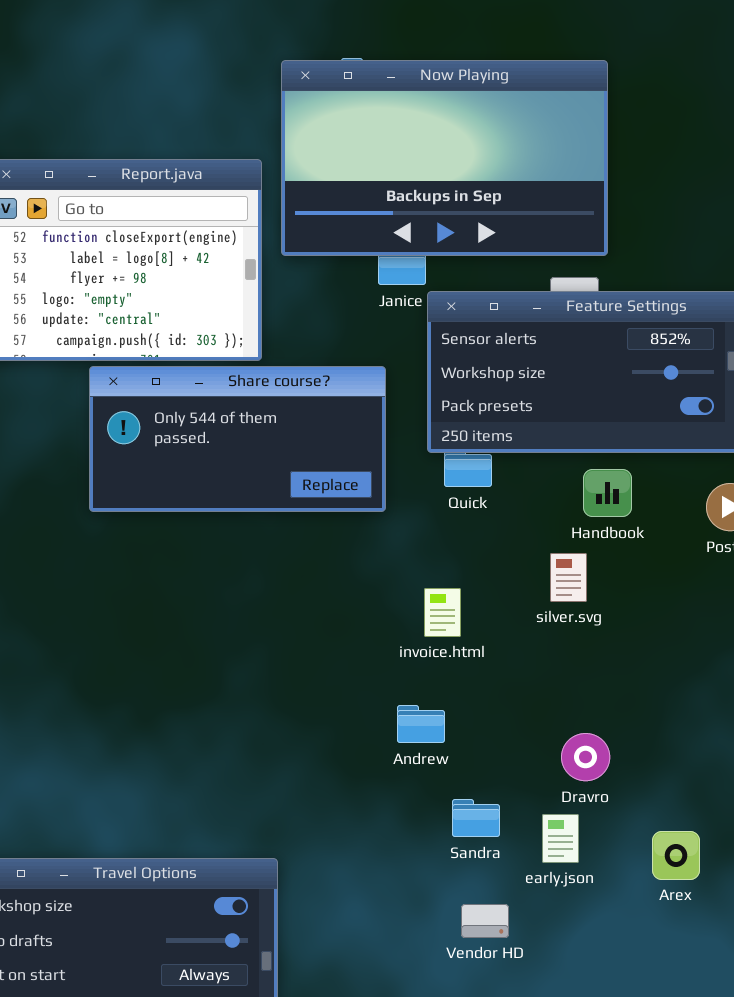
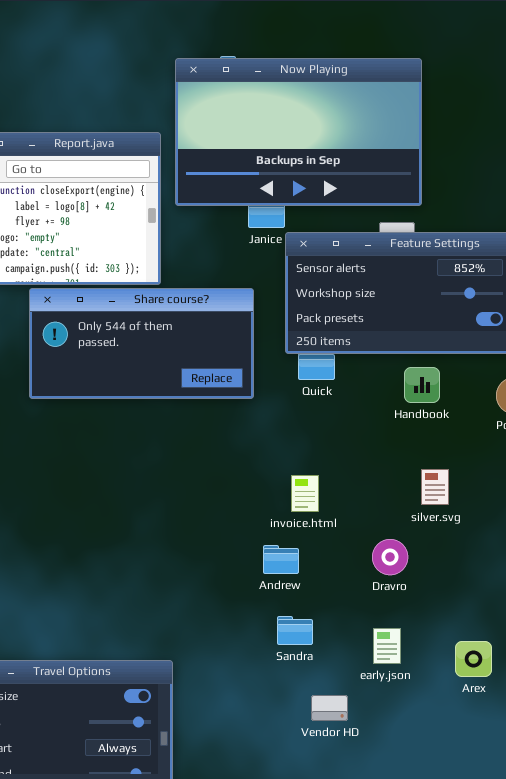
silver.svg: [550,553,587,602] -> [421,469,449,505], moved
invoice.html: [424,588,461,637] -> [291,475,319,512], moved
Dravro: [561,733,610,781] -> [372,539,408,575], moved
Sandra: [452,799,500,837] -> [277,616,313,645], moved

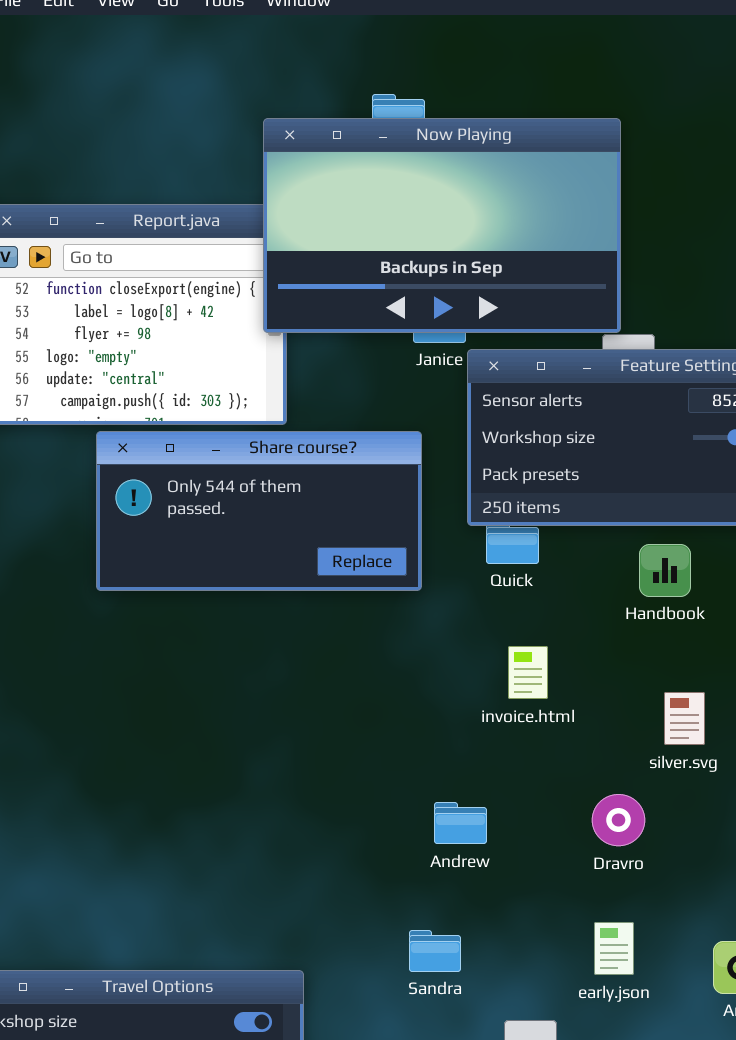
Now Playing: [175,58,422,206] -> [263,118,621,333], moved
invoice.html: [291,475,319,512] -> [508,646,548,699], moved
Sandra: [277,616,313,645] -> [409,930,461,972], moved

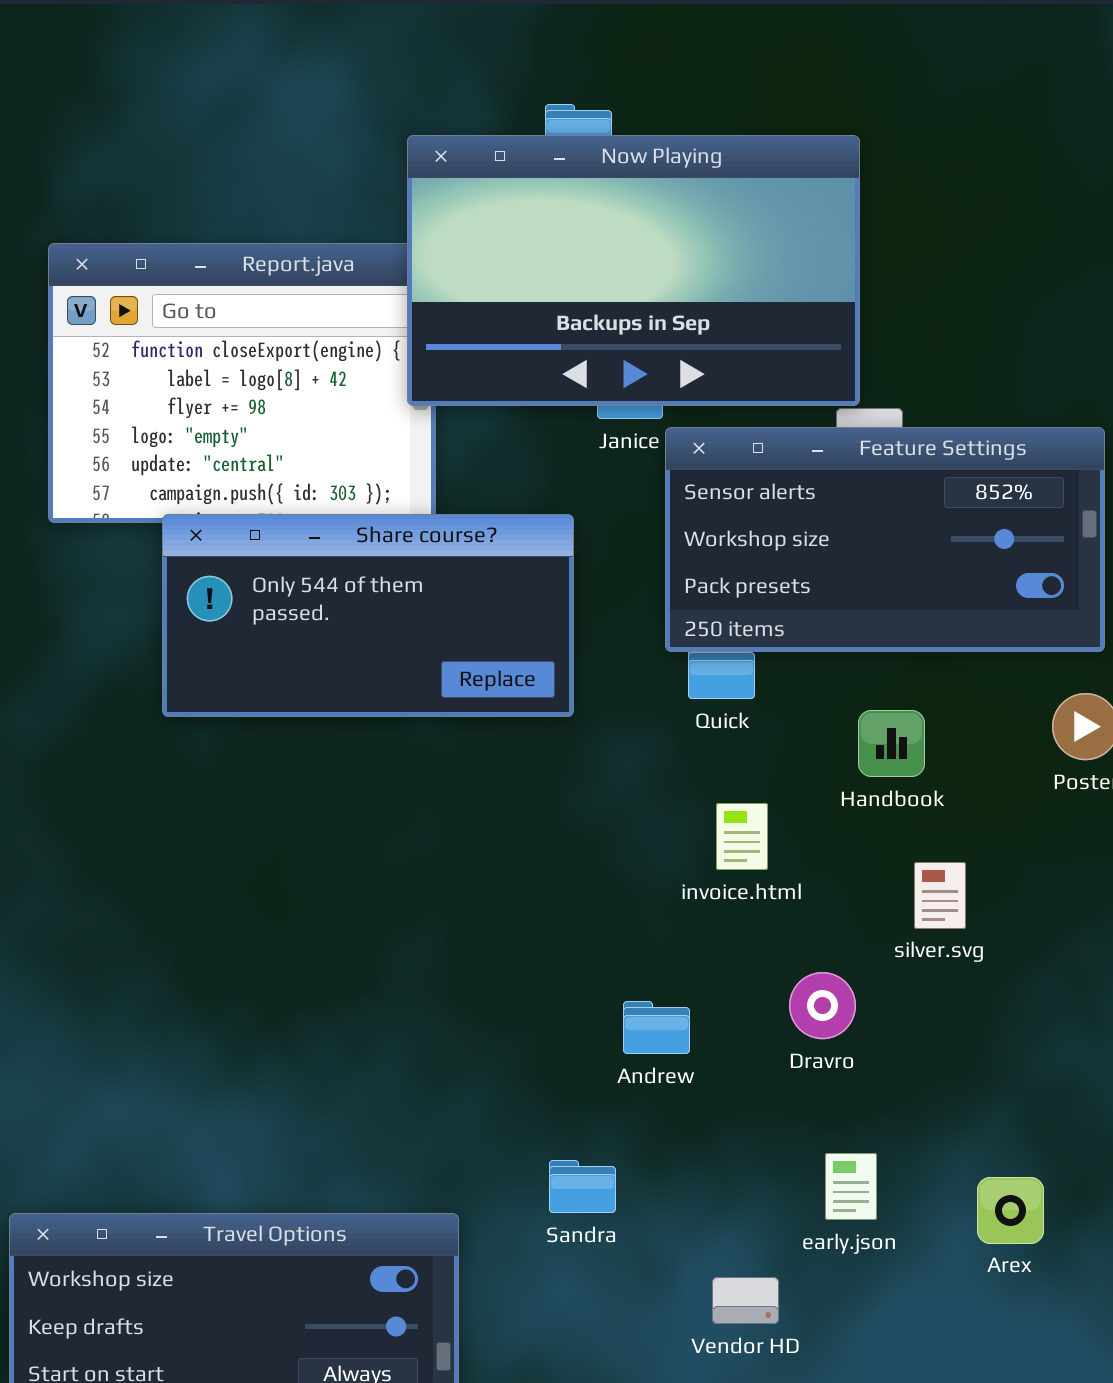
Share course?: [96,431,422,591] -> [162,514,574,717], moved
Handbook: [639,544,691,597] -> [858,710,925,777], moved
Dravro: [592,794,645,846] -> [789,972,856,1039], moved
Sandra: [409,930,461,972] -> [549,1160,616,1213], moved

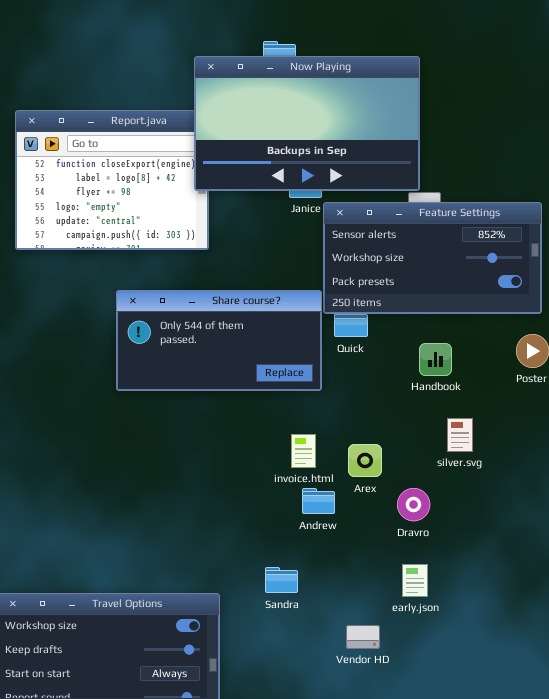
Share course?: [162,514,574,717] -> [116,290,322,391], moved
invoice.html: [716,803,768,870] -> [291,434,316,468], moved
Dravro: [789,972,856,1039] -> [397,488,430,521], moved
Arex: [977,1177,1044,1244] -> [348,444,382,477], moved

